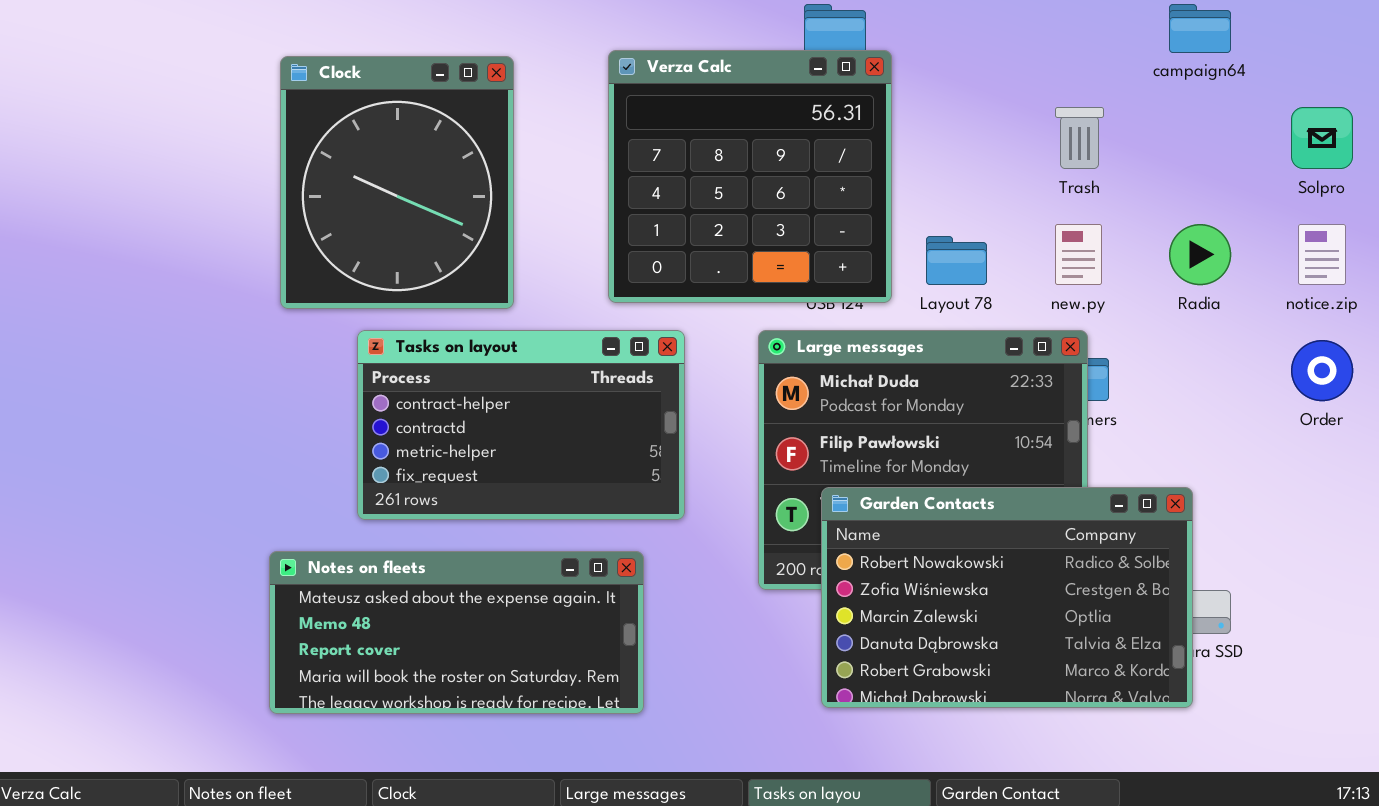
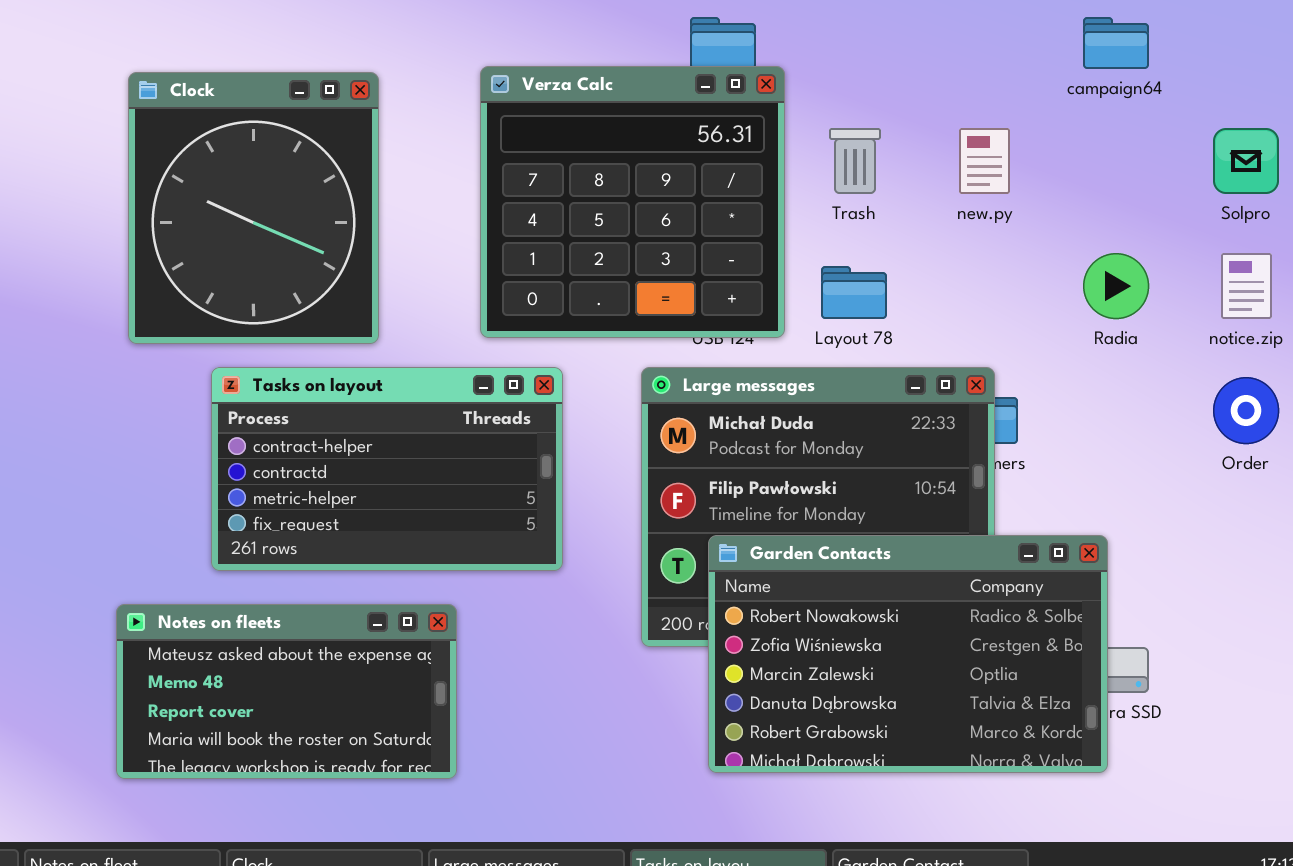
Trash: [1055,107,1104,169] -> [829,128,881,194], moved
new.py: [1055,224,1102,285] -> [959,128,1010,194], moved
Notes on fleets: [269,551,644,714] -> [116,604,457,779], resized

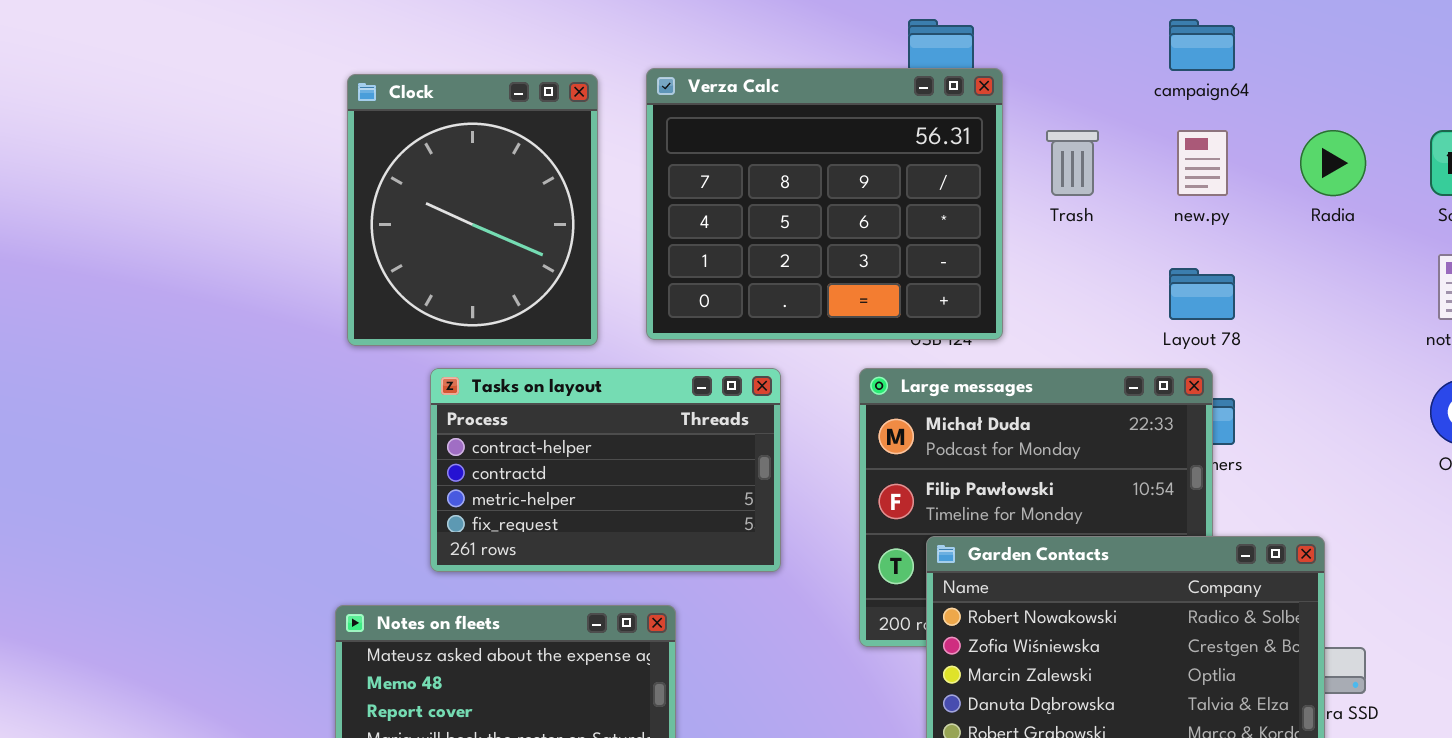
campaign64: [1083,17,1149,69] -> [1169,19,1235,71], moved
Verza Calc: [480,66,785,338] -> [646,68,1003,340], resized
Radia: [1083,253,1149,319] -> [1300,130,1366,196], moved
Layout 78: [821,266,887,319] -> [1169,268,1235,320], moved

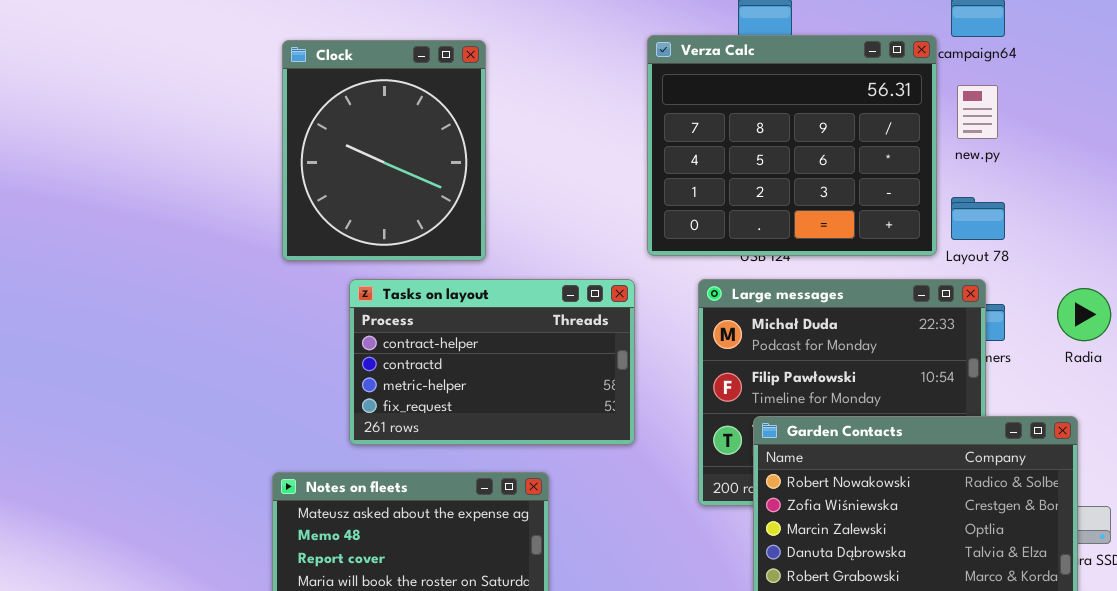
Verza Calc: [646,68,1003,340] -> [647,35,937,256], moved
Radia: [1300,130,1366,196] -> [1057,288,1111,341], moved

